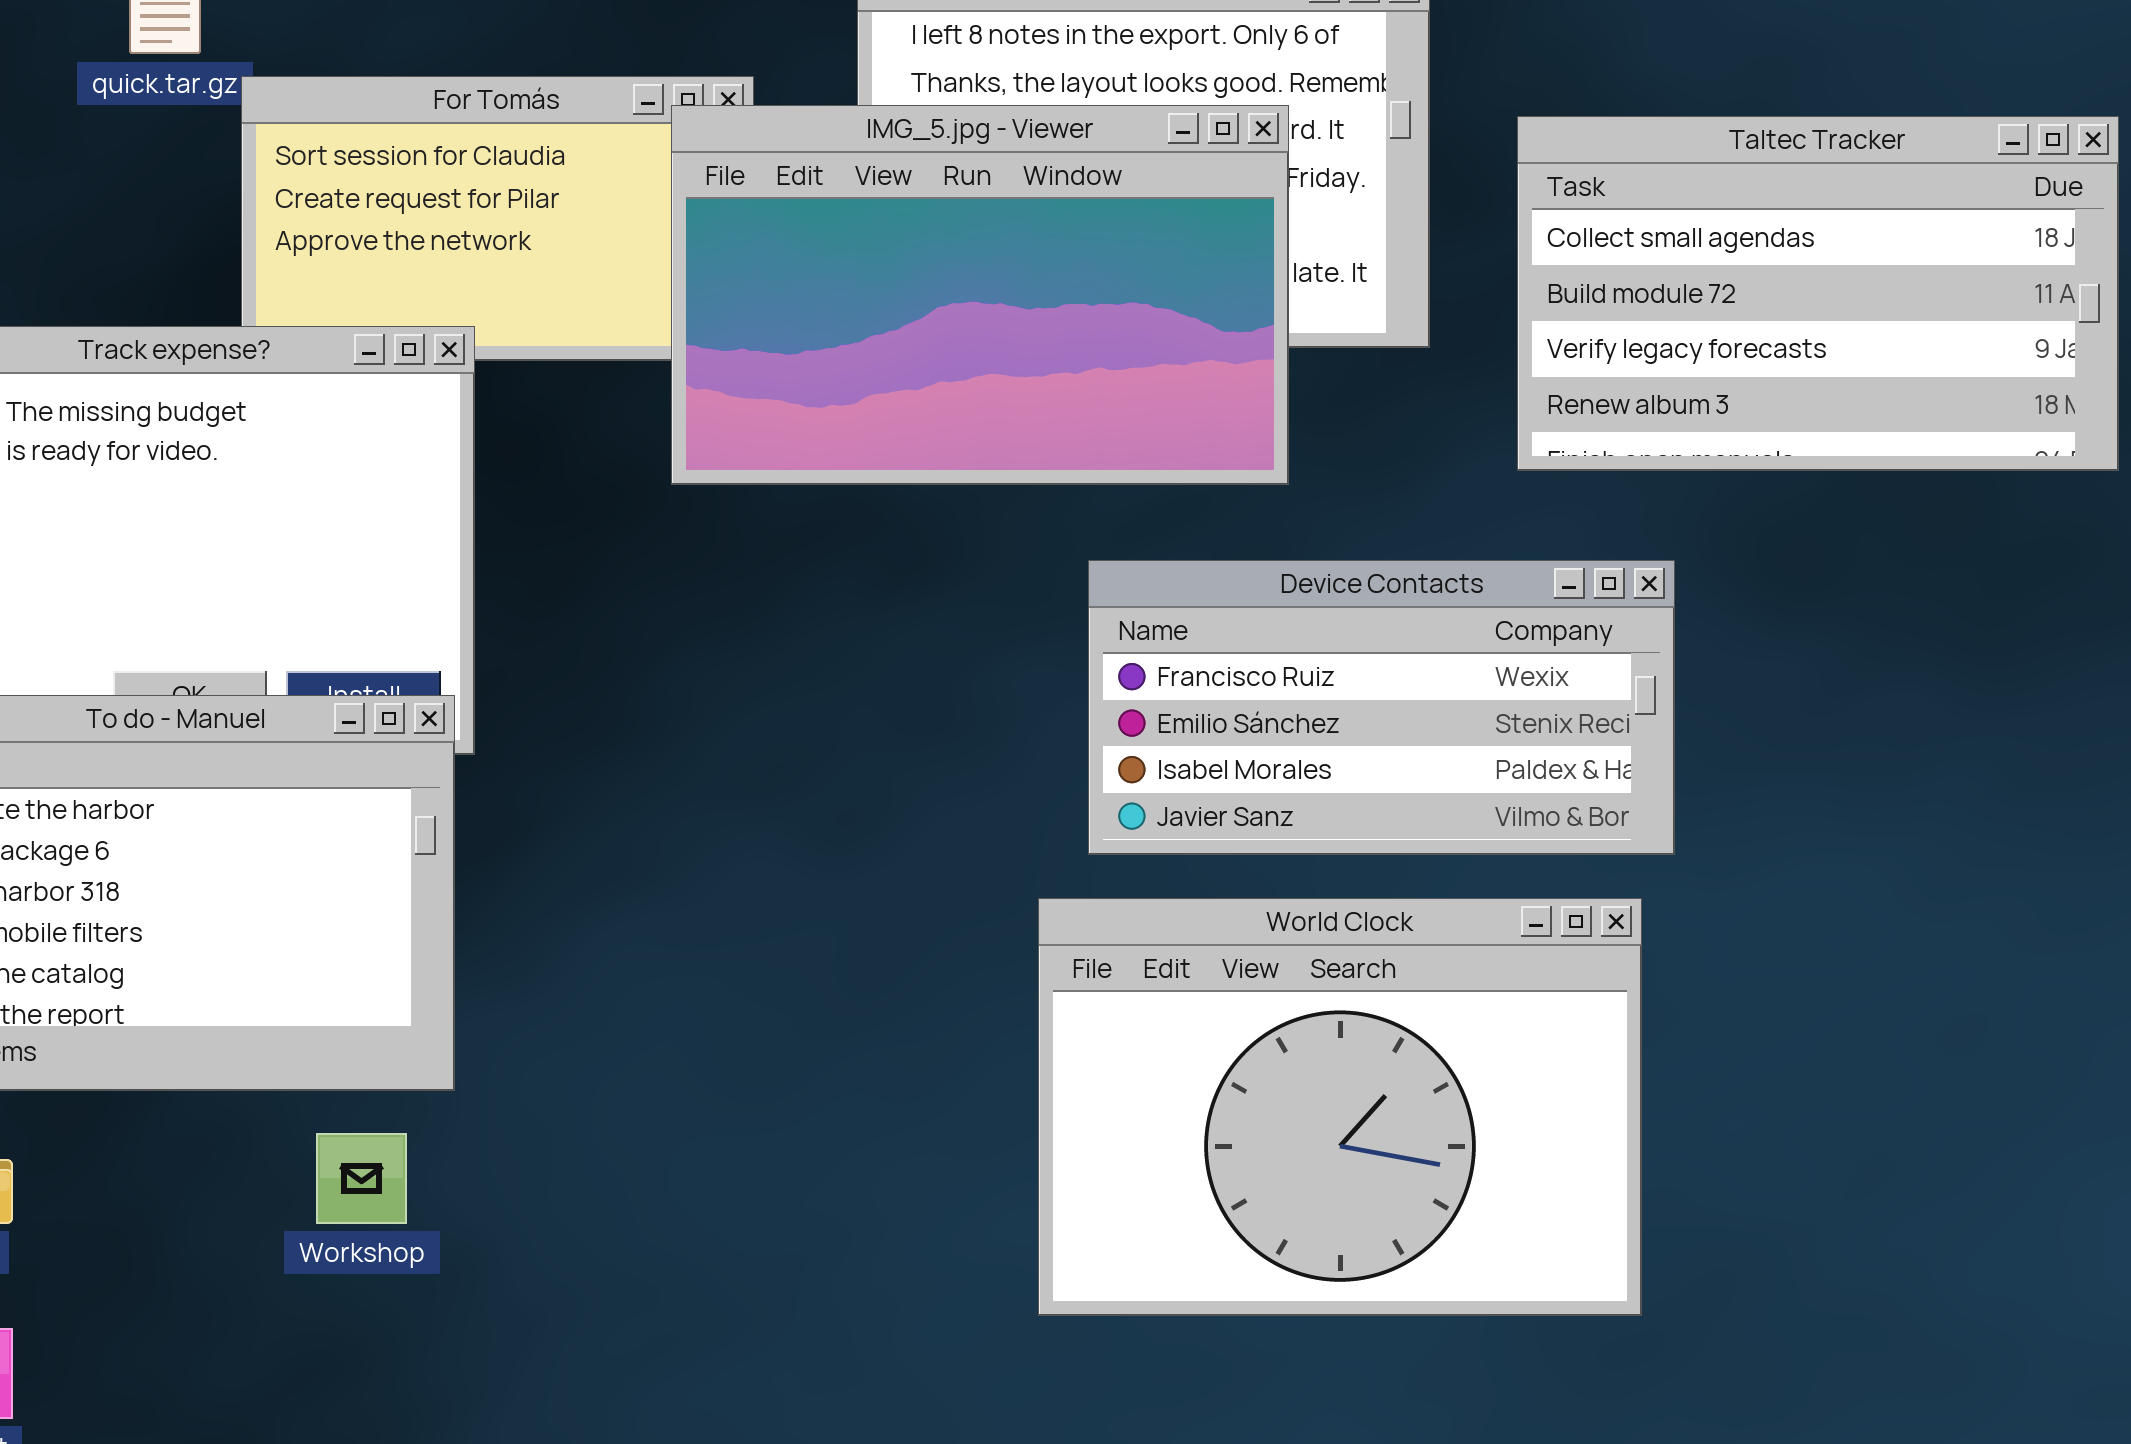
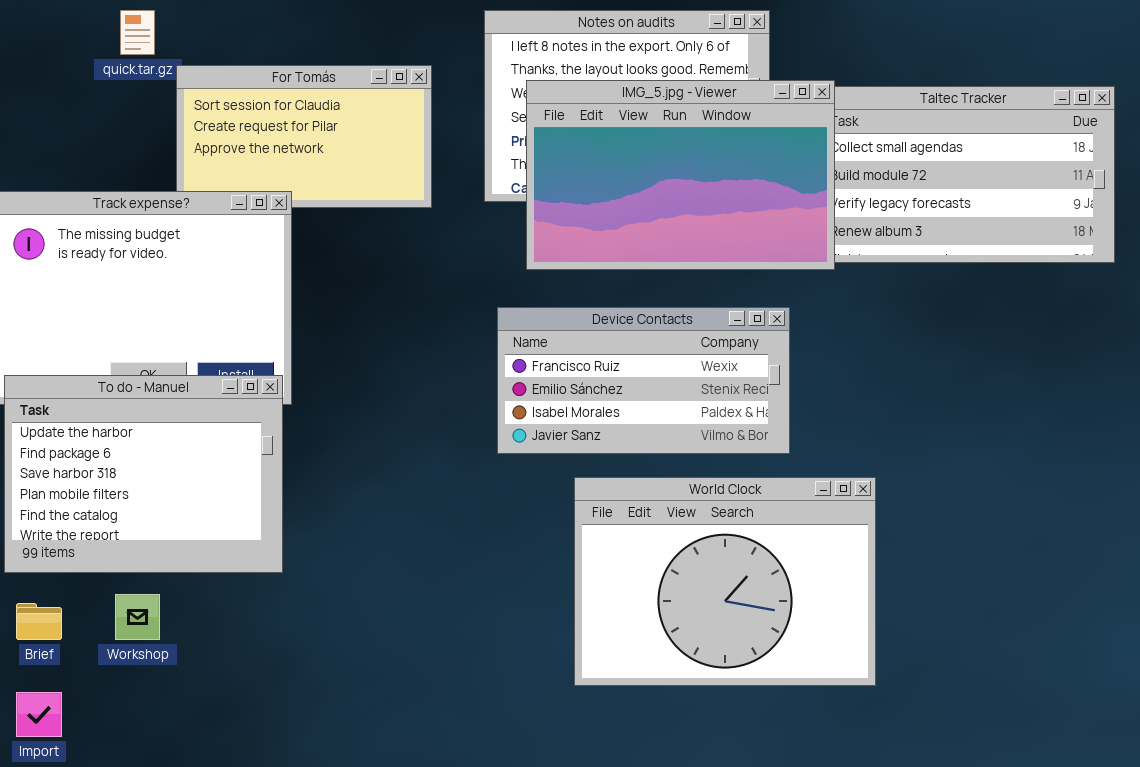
IMG_5.jpg - Viewer: [671,105,1289,485] -> [526,80,835,270], moved
Device Contacts: [1088,560,1675,855] -> [497,307,790,454], moved
Workshop: [316,1133,407,1224] -> [115,594,160,640], moved

